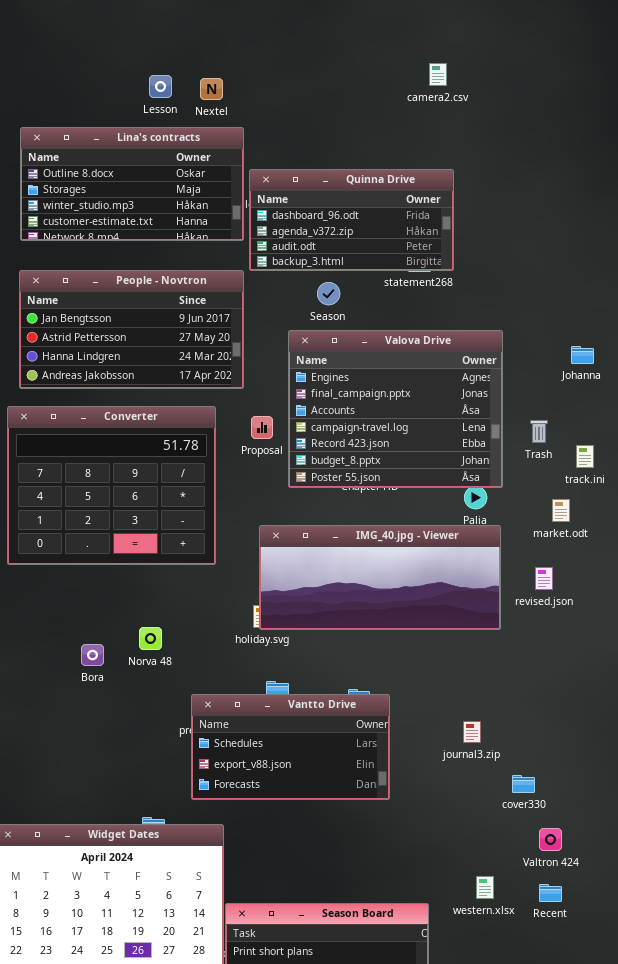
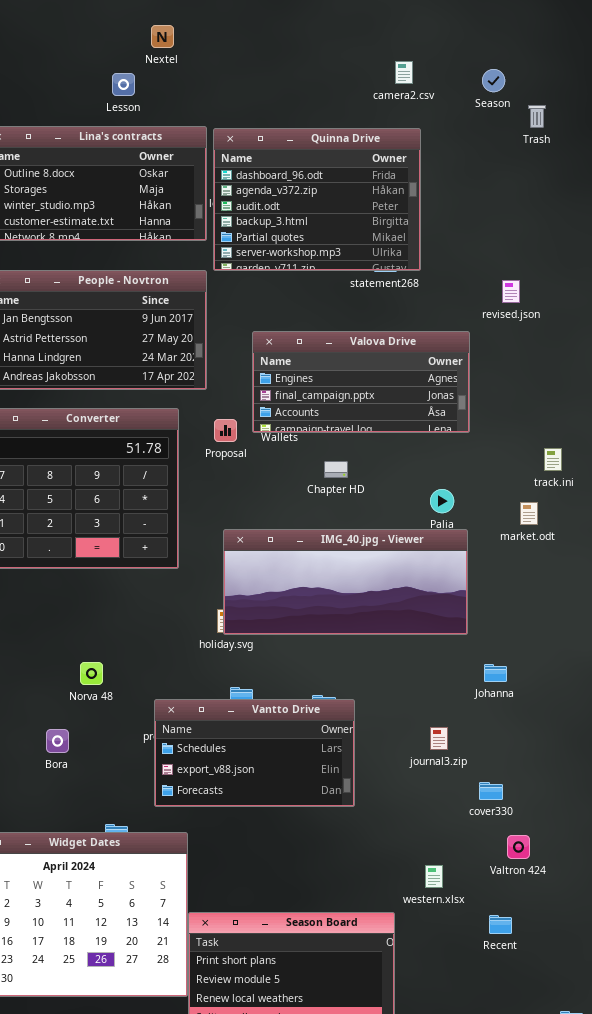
Nextel: [200,78,223,100] -> [151,25,174,48], moved
Quinna Drive: [249,169,454,271] -> [213,128,421,271], resized
Season: [317,282,340,305] -> [482,69,505,92], moved
Valova Drive: [288,330,503,488] -> [252,331,470,433], resized
Johanna: [571,346,594,364] -> [484,664,507,682], moved
Trash: [530,420,548,443] -> [528,105,546,128], moved
revised.json: [535,567,553,590] -> [502,280,520,303], moved
Norva 48: [139,627,162,650] -> [80,662,103,685], moved
Bora: [81,644,104,666] -> [46,729,69,753], moved
western.xlsx: [476,876,494,899] -> [425,865,443,888], moved
Recent: [539,884,562,902] -> [489,915,512,934], moved

